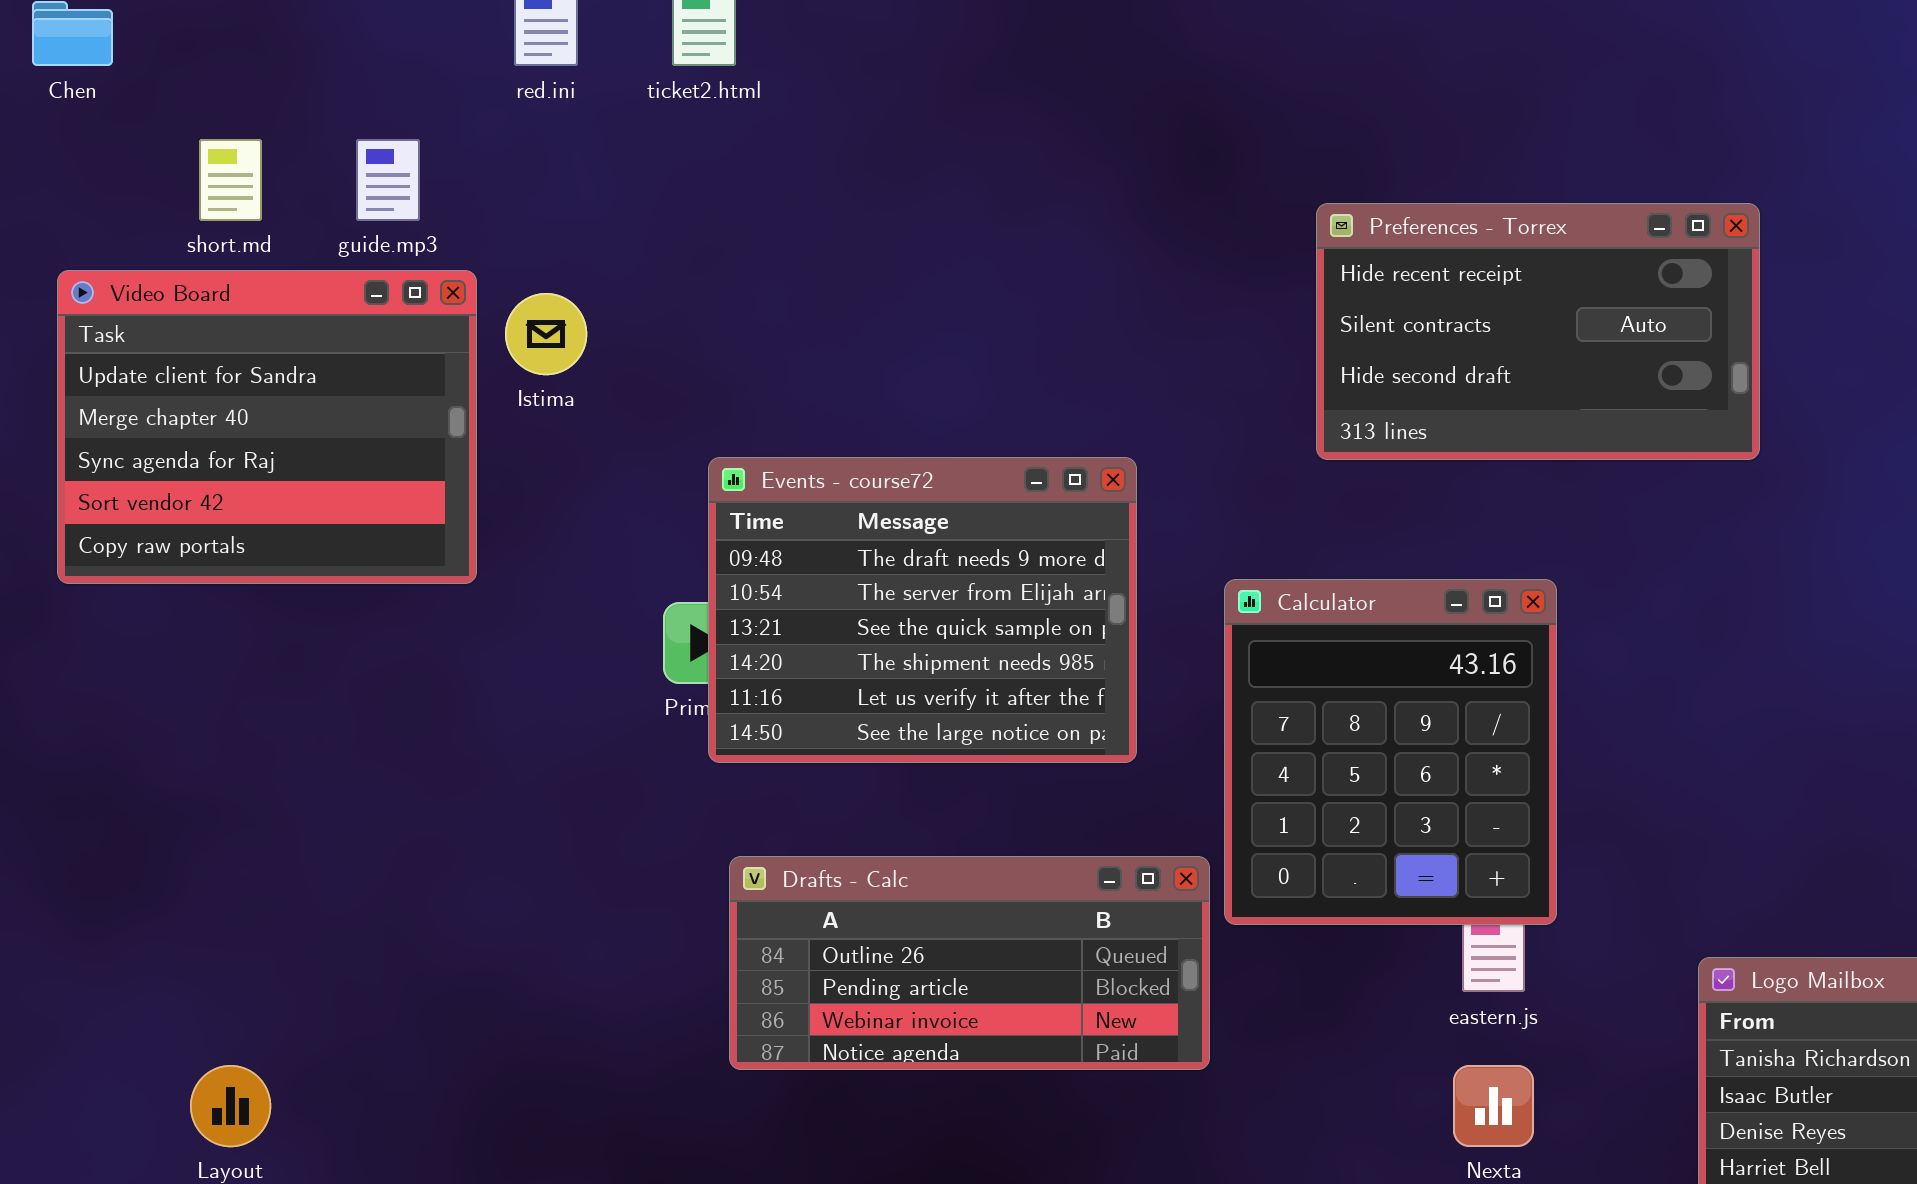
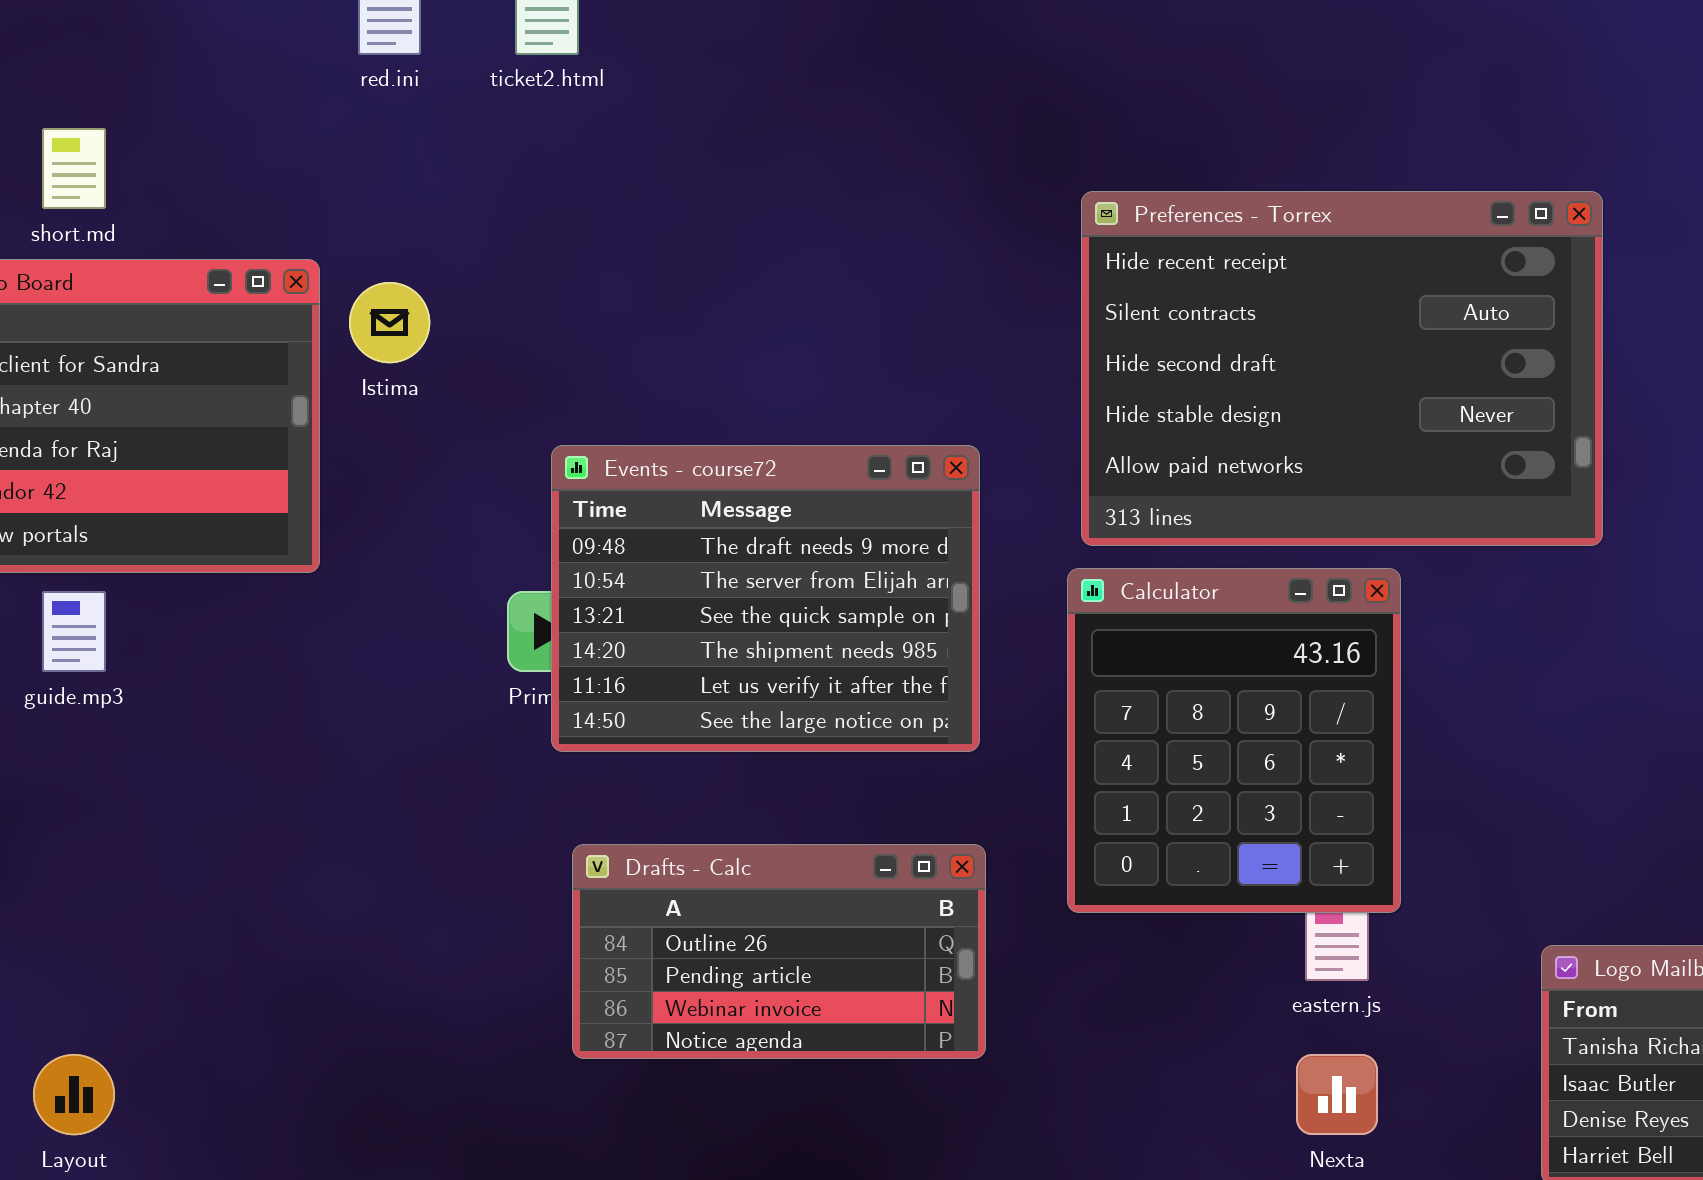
guide.mp3: [356,139,420,221] -> [42,591,106,672], moved
Preferences - Torrex: [1316,203,1760,460] -> [1081,191,1603,546], resized
Drafts - Calc: [729,856,1210,1070] -> [572,844,986,1059], resized

